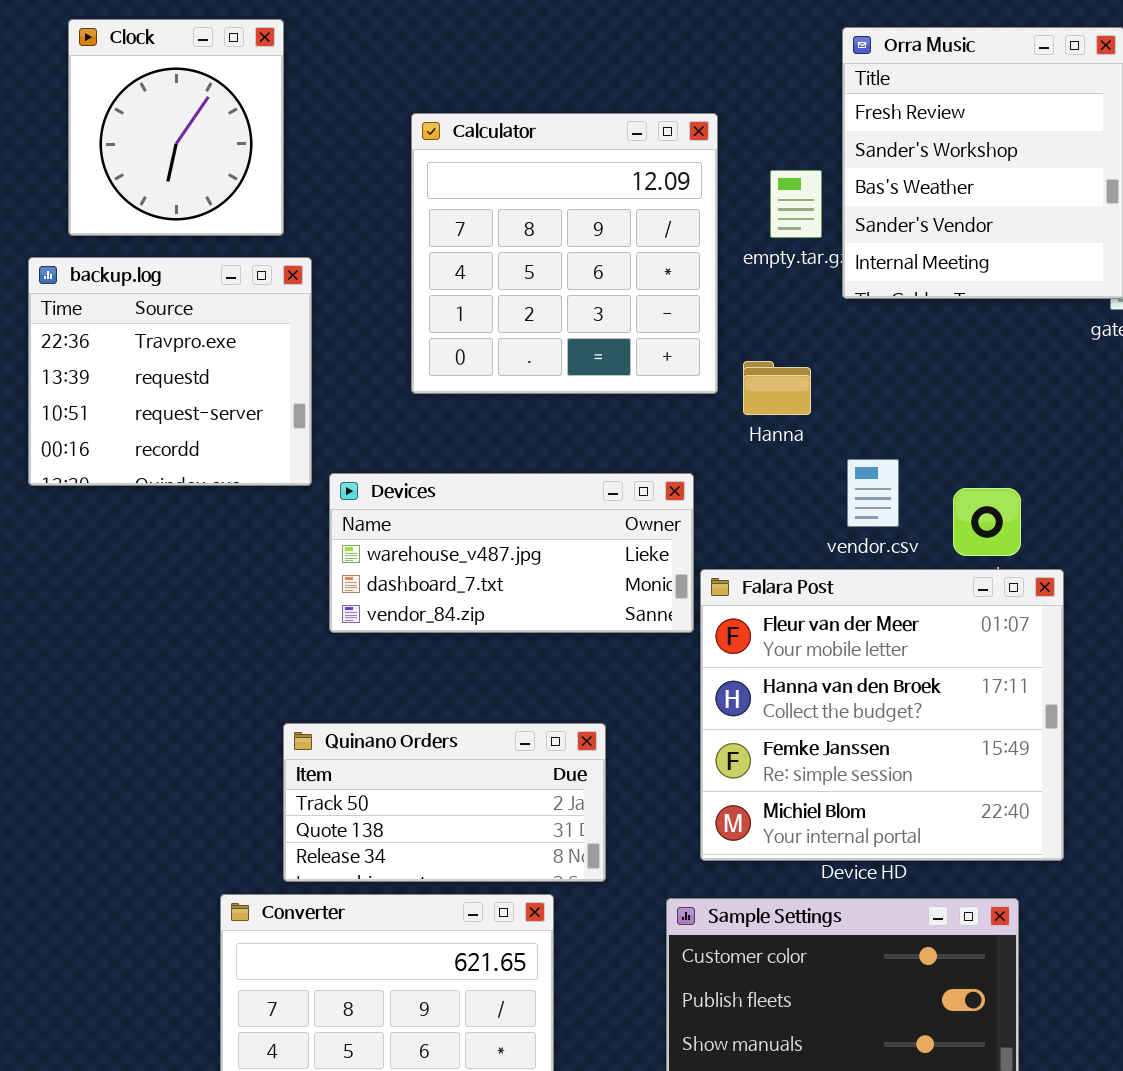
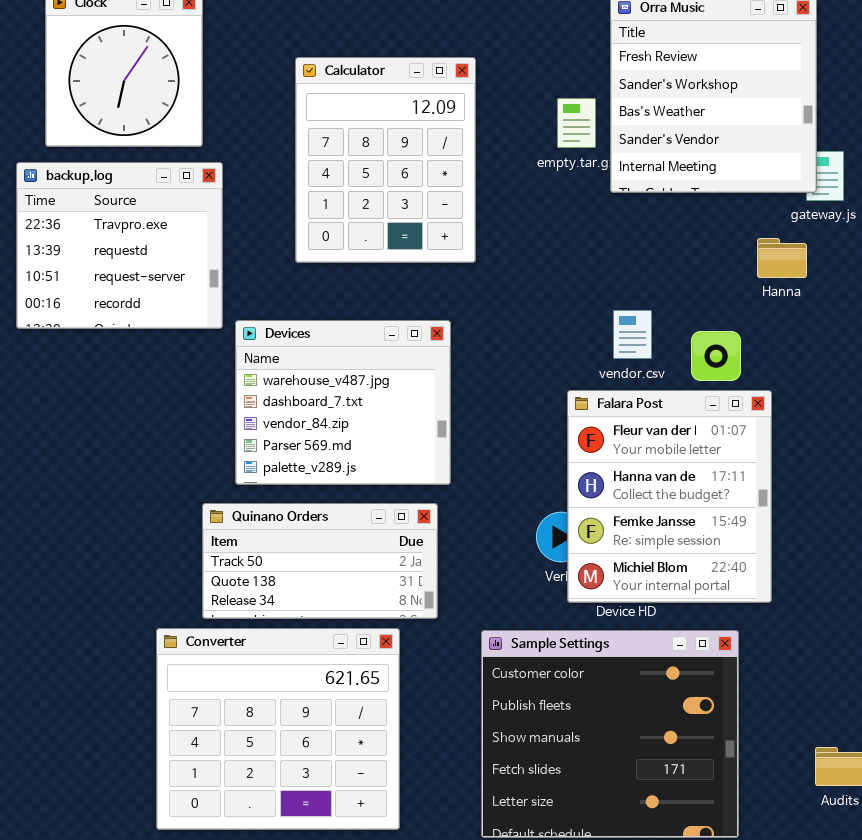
Calculator: [411,113,718,394] -> [295,57,476,263], resized
Hanna: [743,361,811,415] -> [757,238,807,278], moved
Devices: [329,473,694,633] -> [235,320,451,485], resized
Falara Post: [700,569,1064,861] -> [567,390,772,603], resized

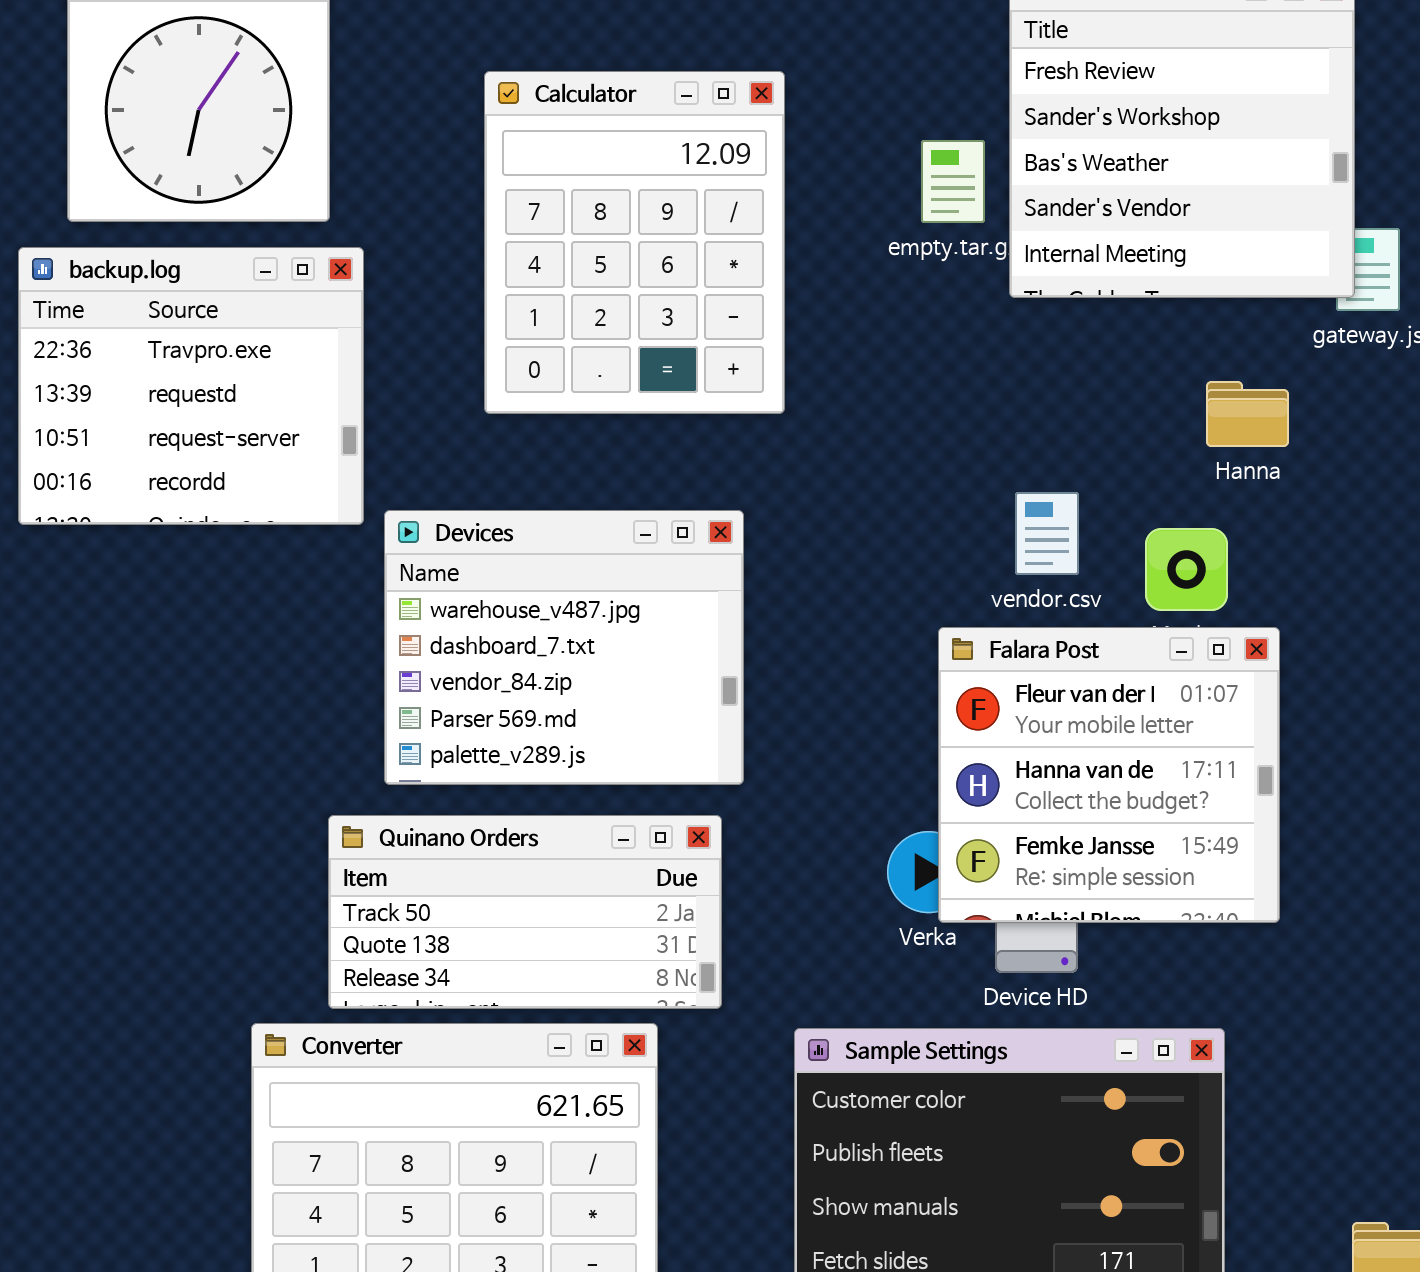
Hanna: [757,238,807,278] -> [1206,381,1289,447], moved
Falara Post: [567,390,772,603] -> [938,627,1280,923], resized

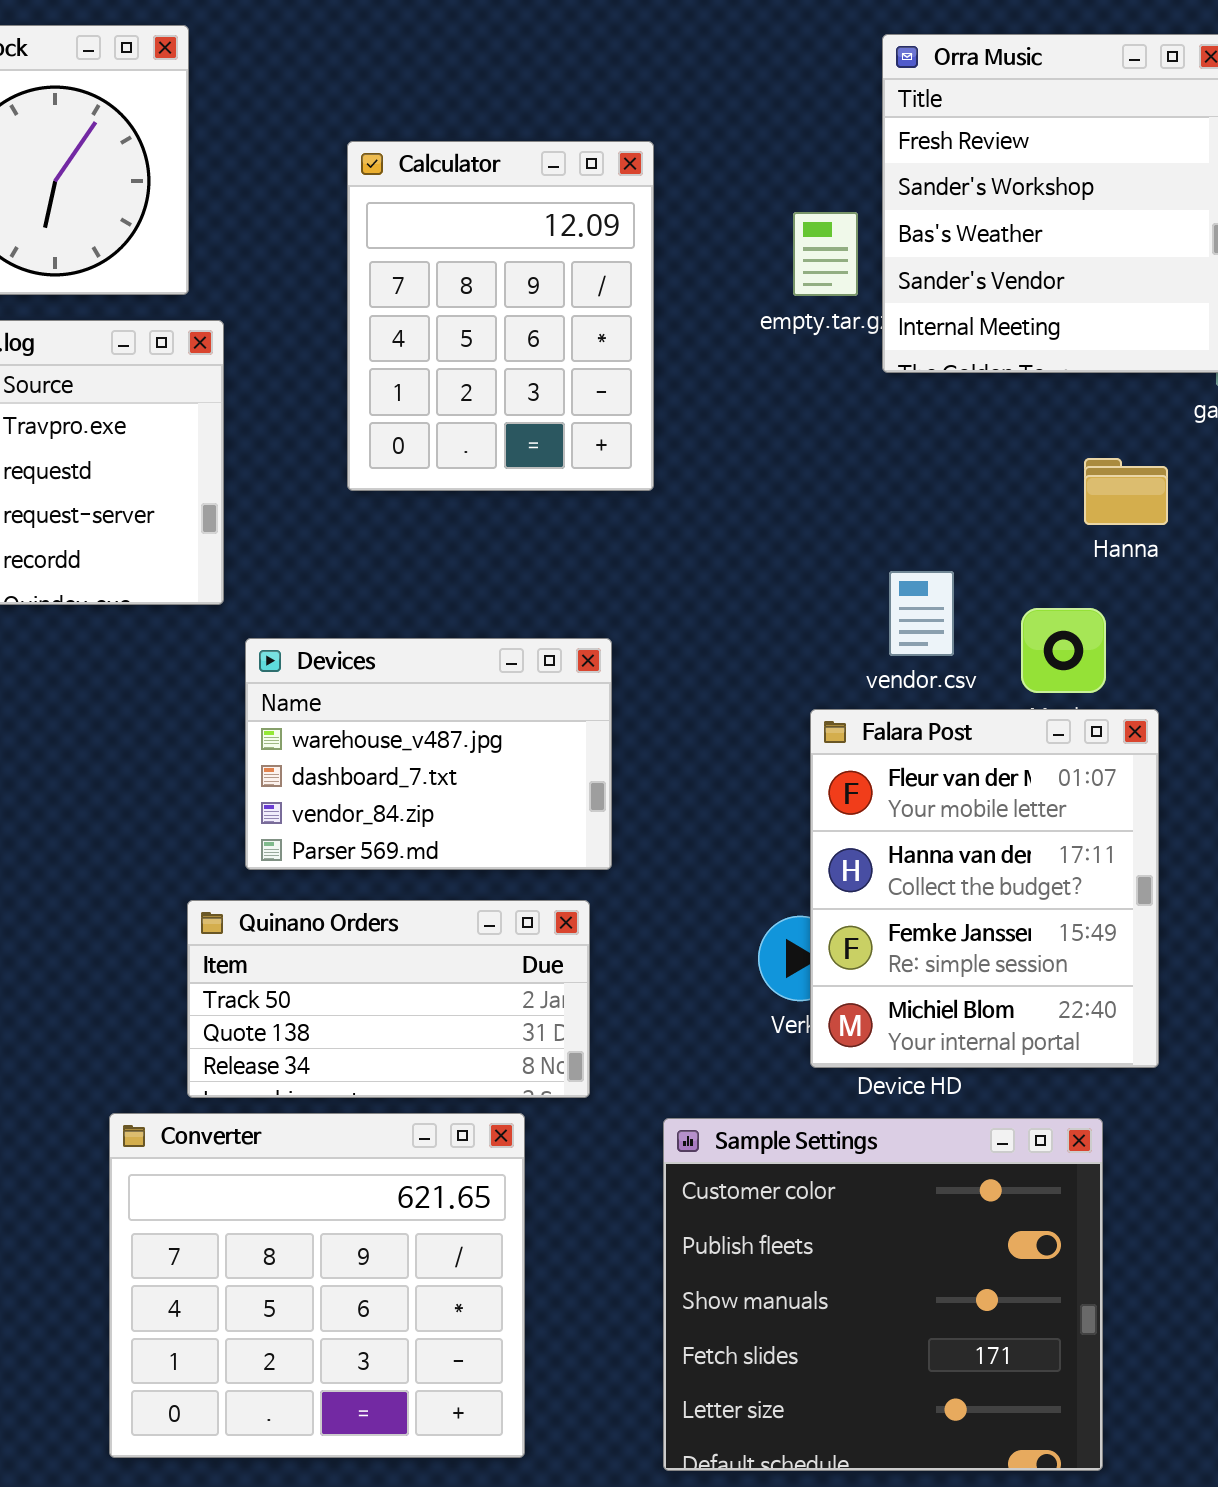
Devices: [384,510,744,785] -> [245,638,612,870], resized
Falara Post: [938,627,1280,923] -> [810,709,1159,1068], resized

